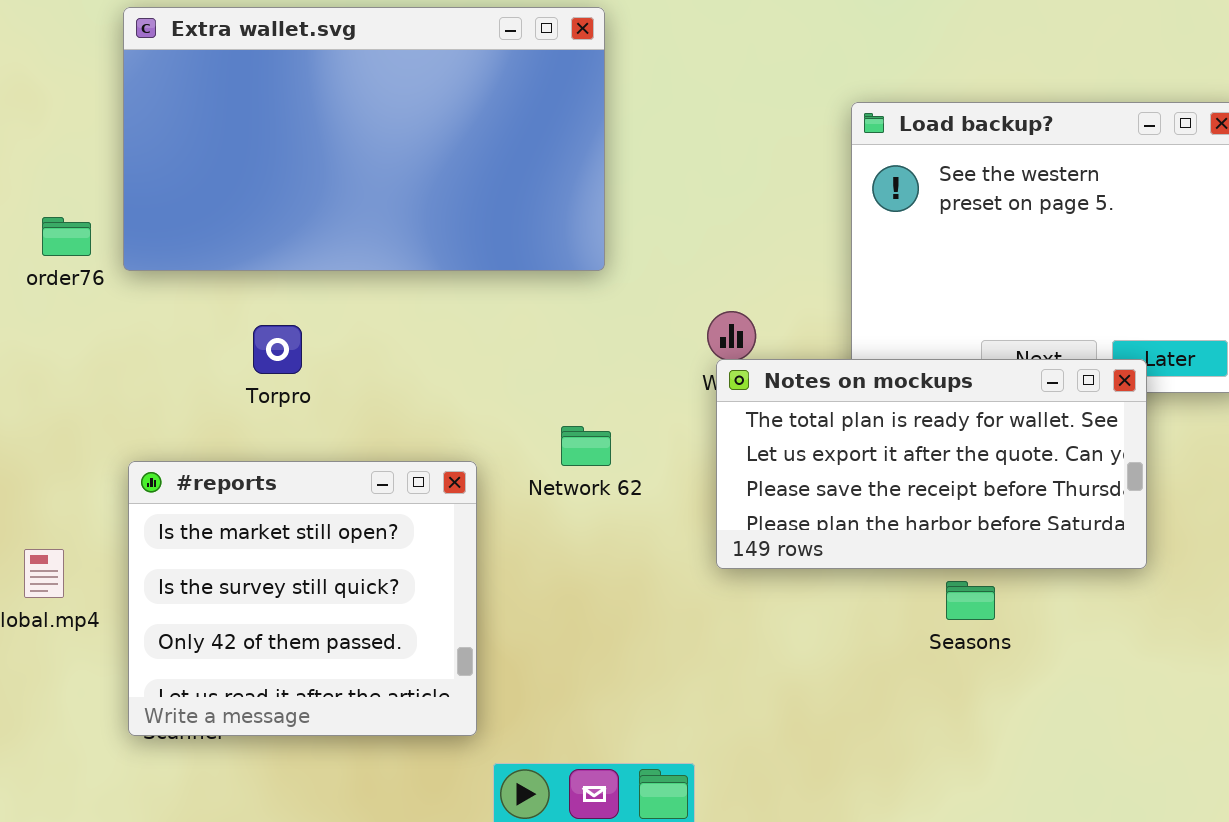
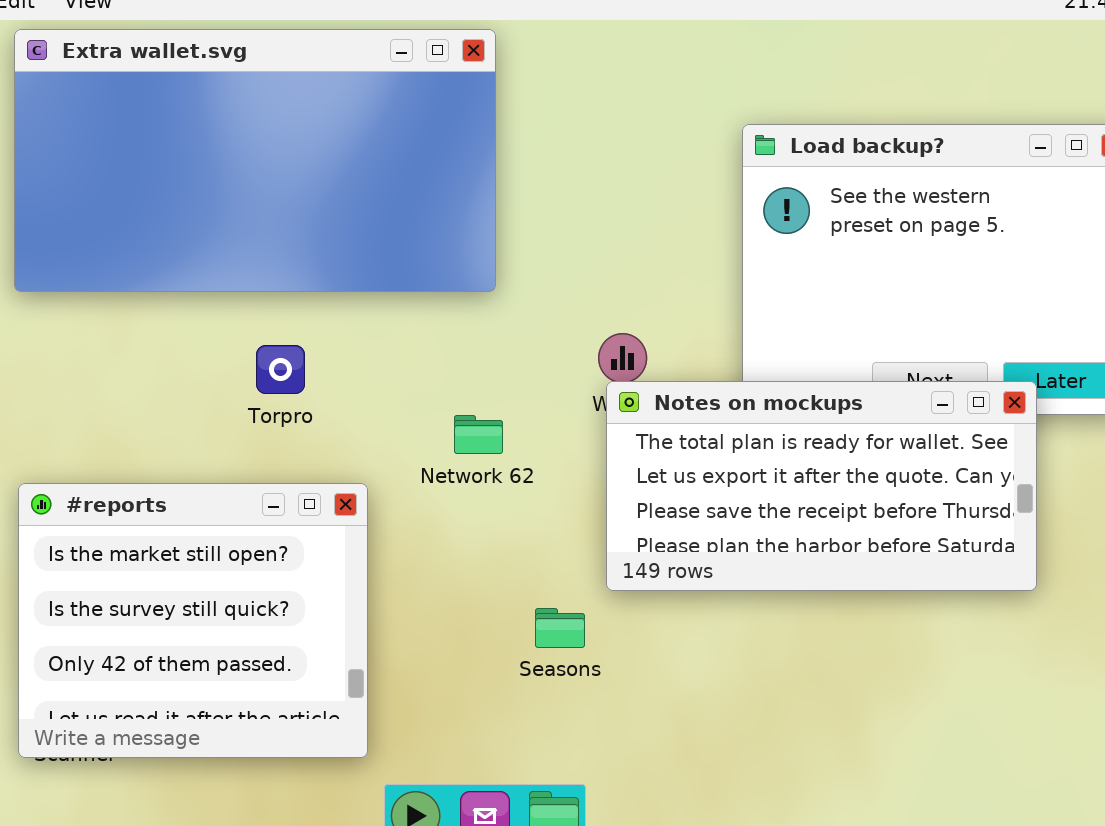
Torpro: [253,325,302,374] -> [256,345,305,394], moved
Network 62: [561,426,611,466] -> [454,415,503,454], moved
Seasons: [946,581,995,620] -> [535,608,585,648], moved

